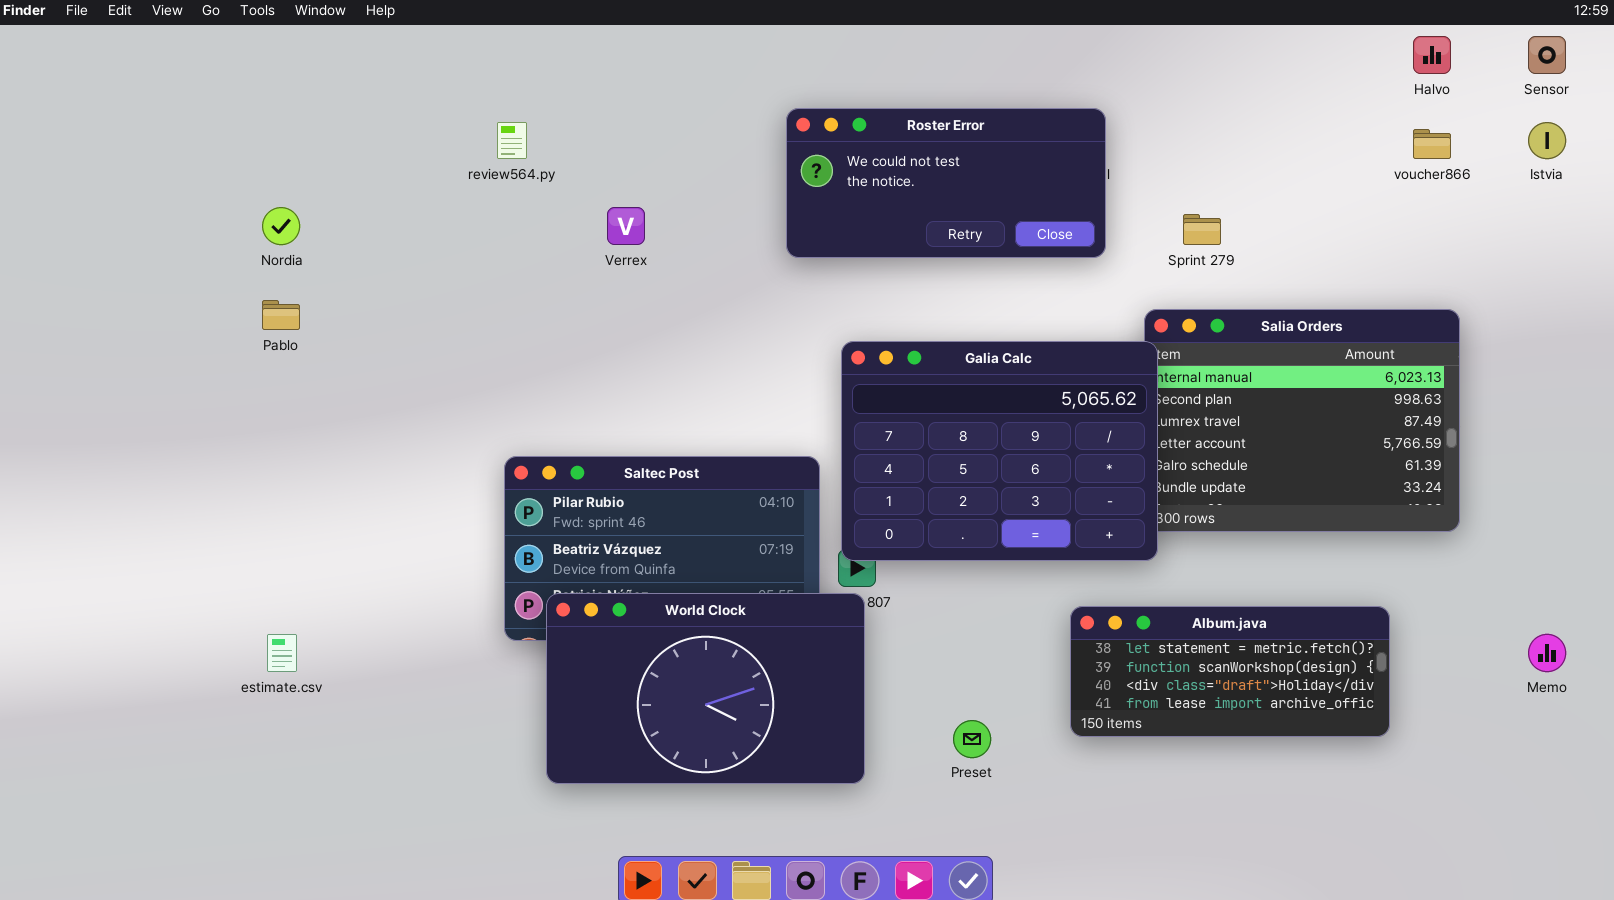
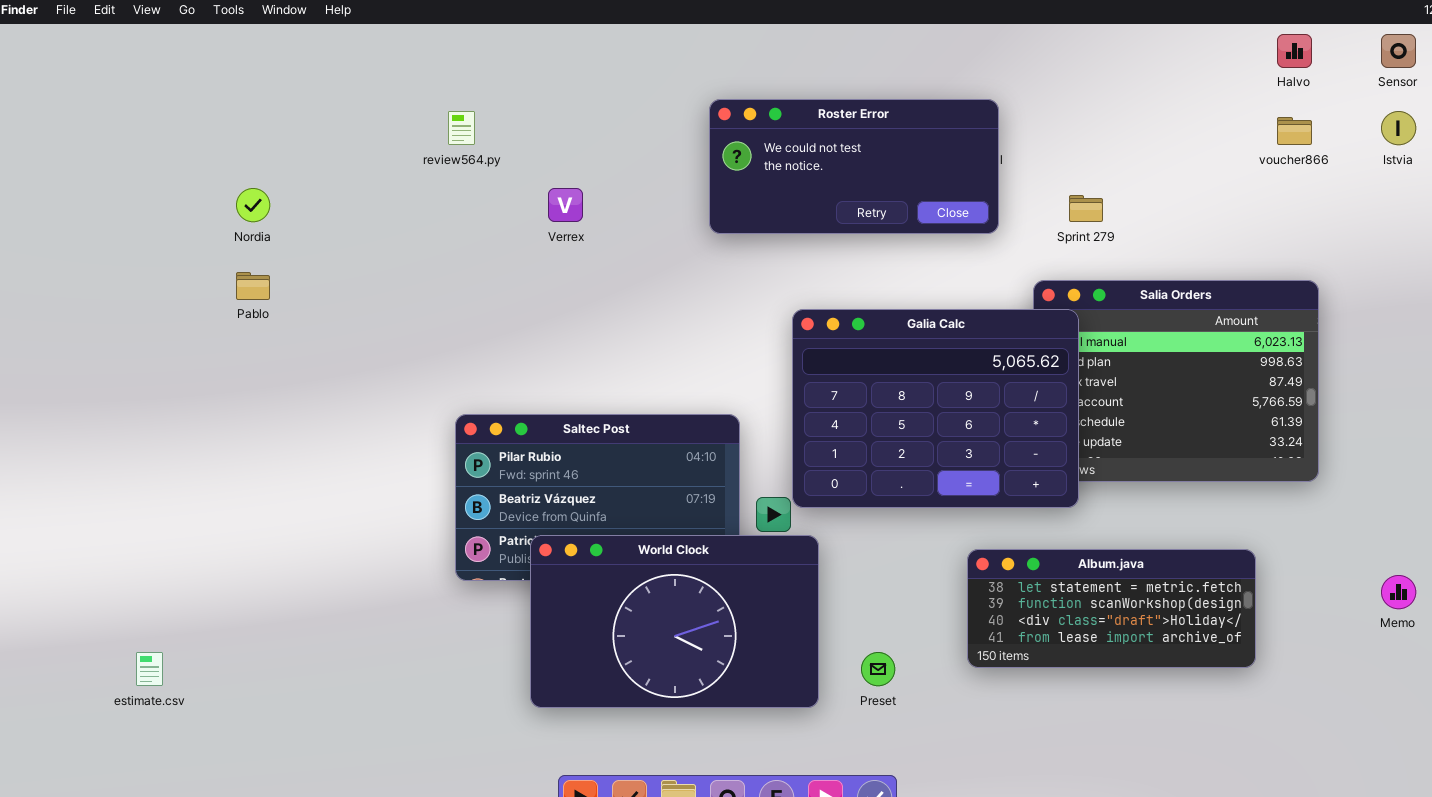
Galia Calc: [841,341,1158,561] -> [792,309,1079,508], moved
World Clock: [546,593,865,784] -> [530,535,819,708], moved
estimate.csv: [267,634,297,672] -> [136,652,163,686], moved

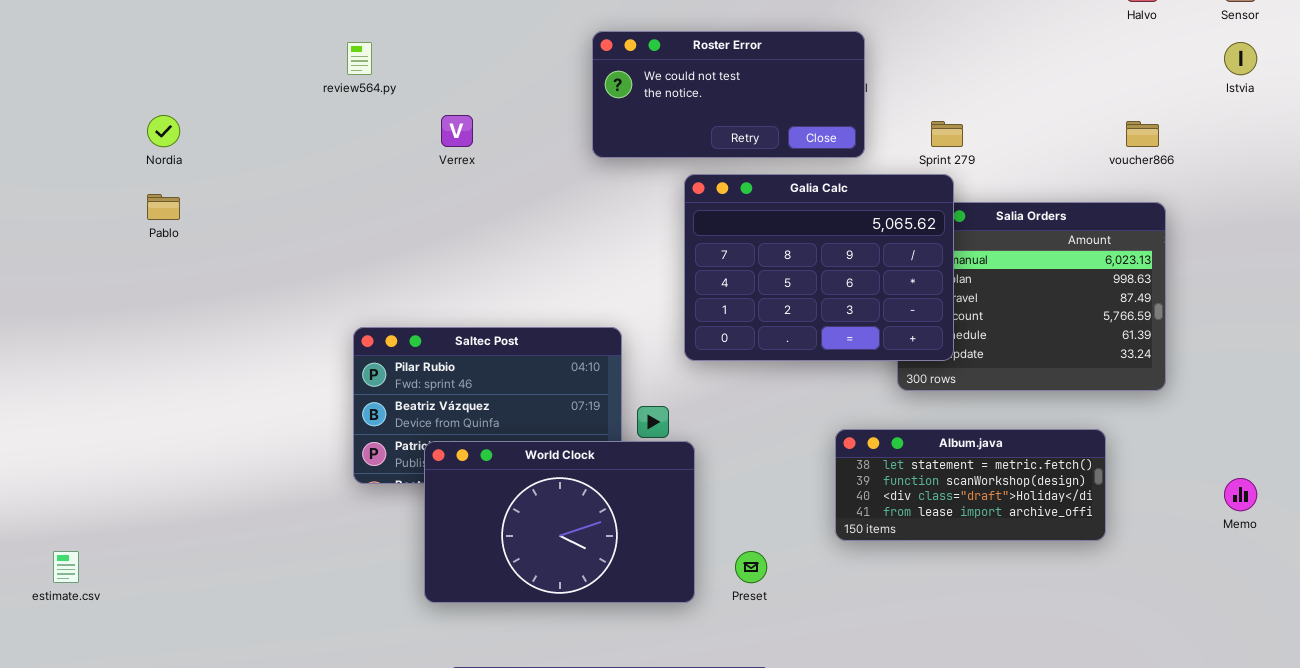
voucher866: [1277,117,1312,145] -> [1126,121,1159,147], moved
Galia Calc: [792,309,1079,508] -> [684,174,954,361], moved
Album.java: [967,549,1256,668] -> [835,429,1106,541], moved

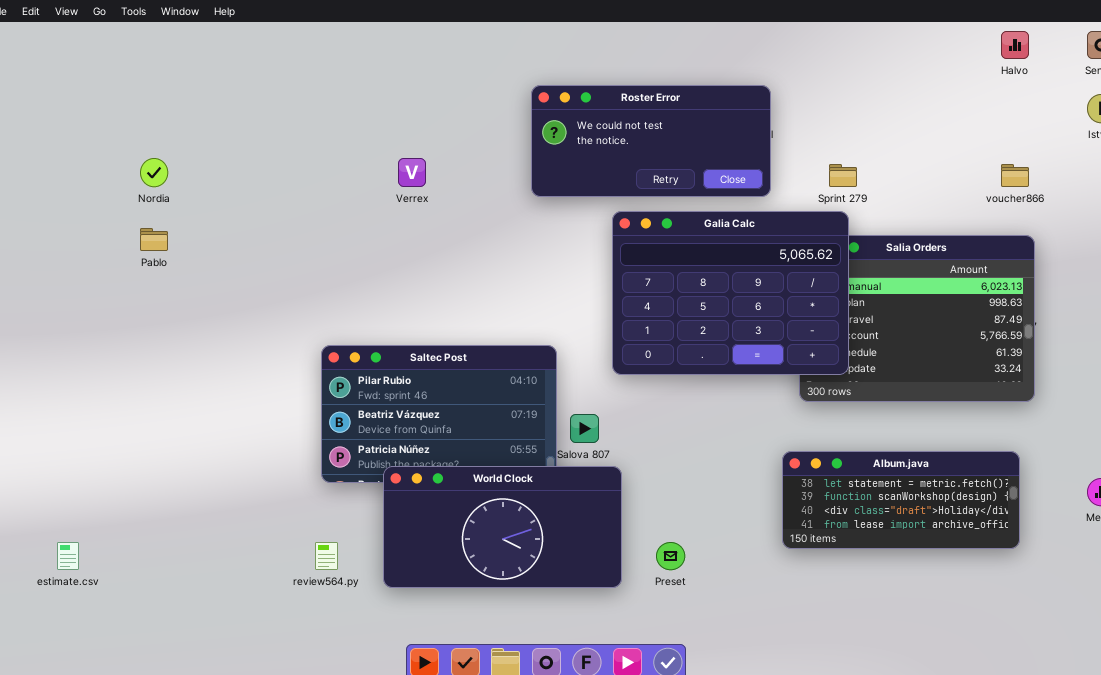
review564.py: [347,42,372,75] -> [315,542,338,570], moved
Album.java: [835,429,1106,541] -> [782,451,1020,549], moved
World Clock: [424,441,695,603] -> [383,466,622,588], resized

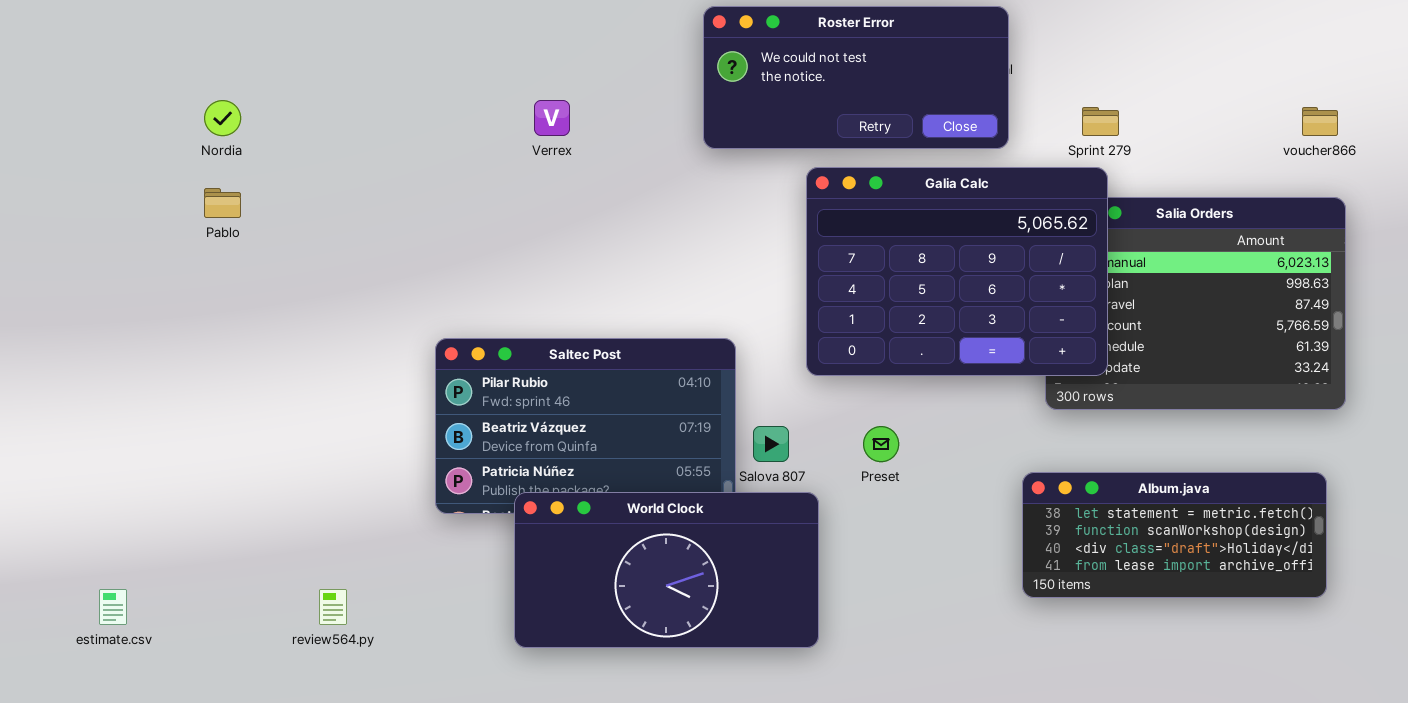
review564.py: [315,542,338,570] -> [319,589,347,625], moved
Preset: [656,542,685,570] -> [863,426,899,462], moved

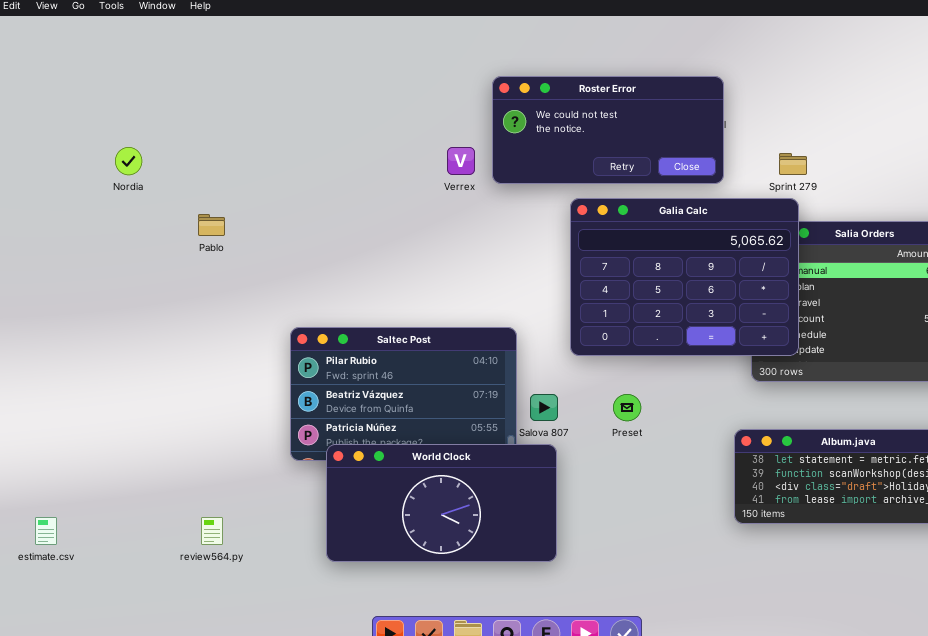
Verrex: [534,100,570,136] -> [447,147,475,175], moved
Pablo: [204,188,241,218] -> [198,214,225,236], moved
World Clock: [514,492,819,648] -> [326,444,557,562], moved

